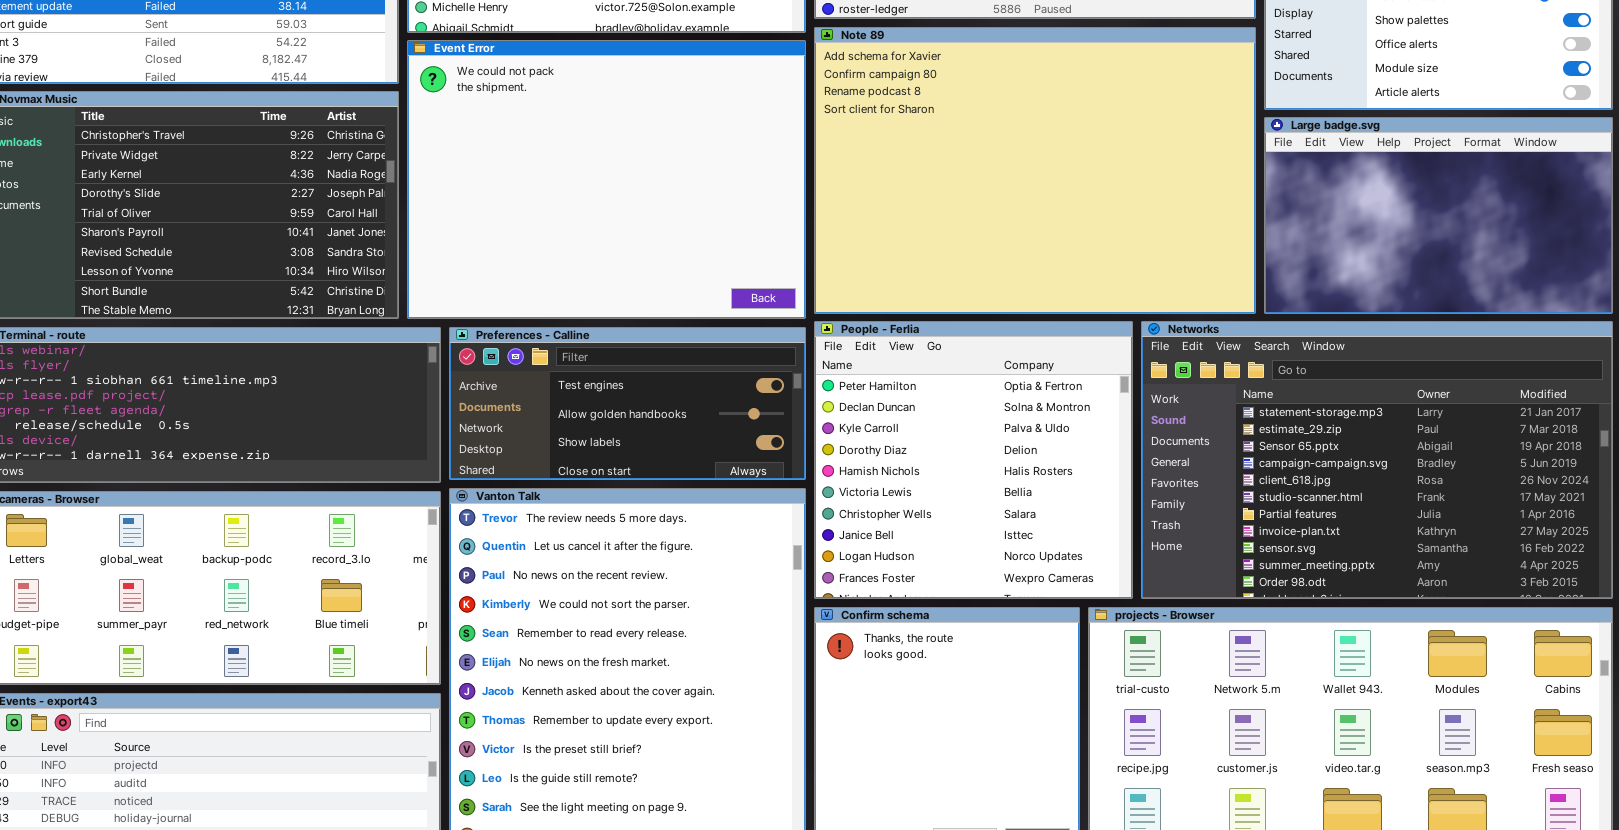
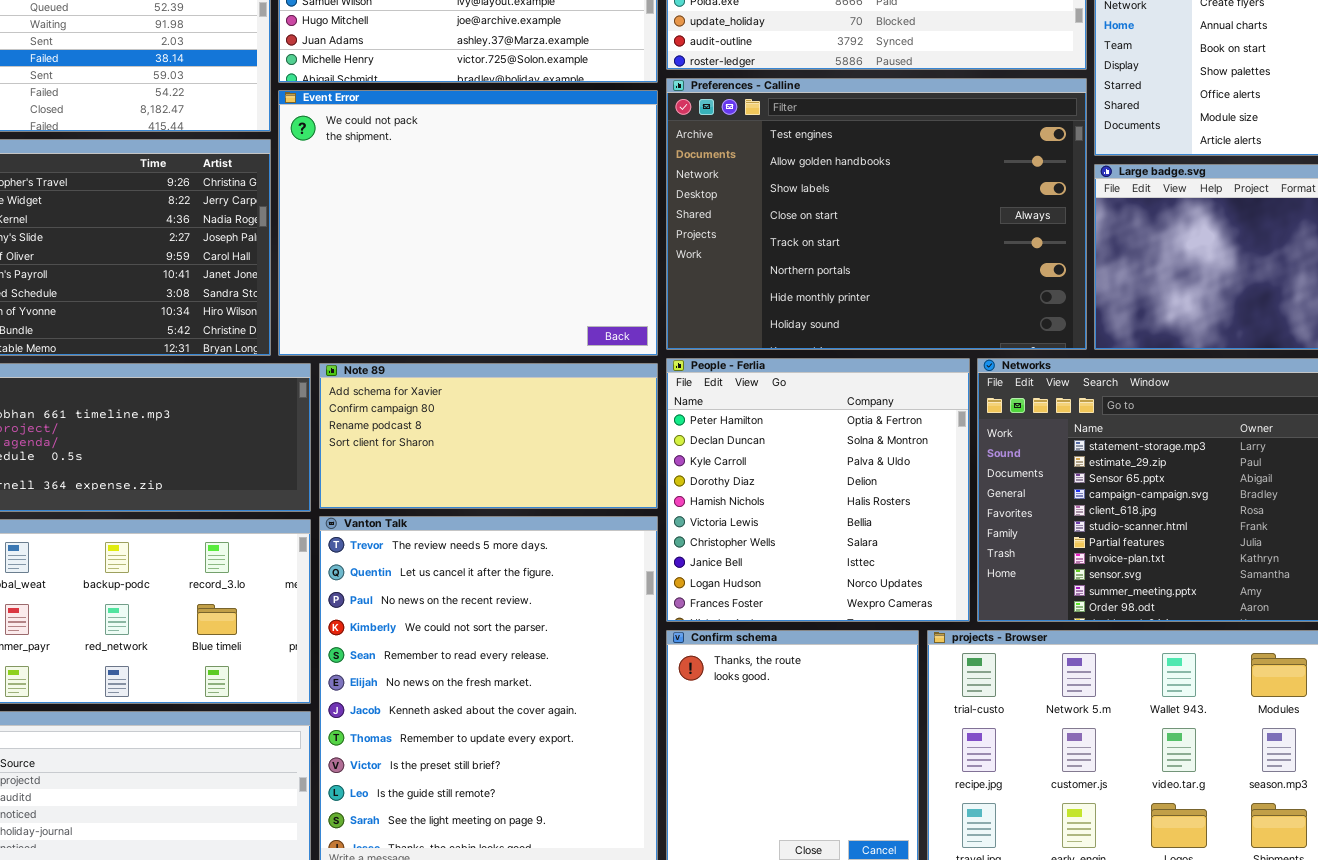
Note 89: [814,27,1256,314] -> [319,363,658,509], moved, resized
Preferences - Calline: [449,327,806,480] -> [666,78,1087,350], moved, resized

